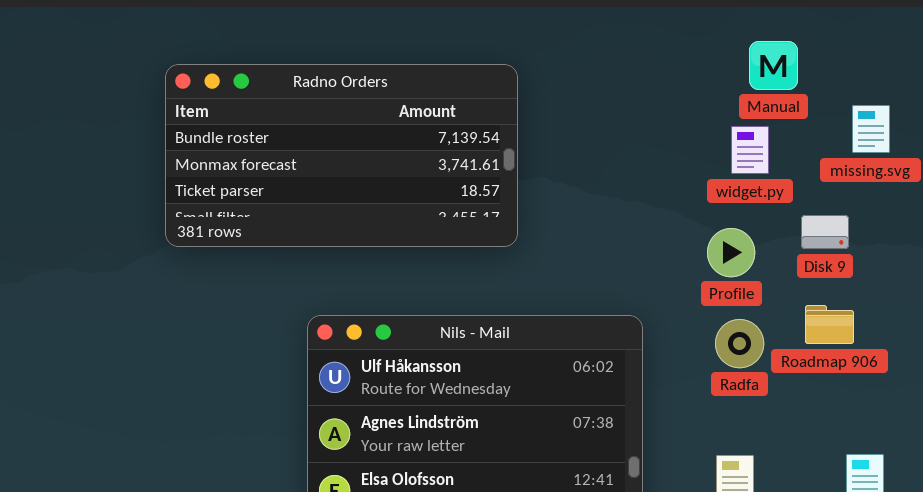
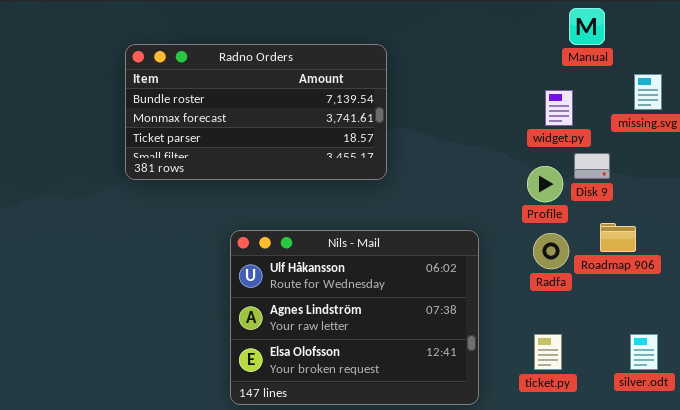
Manual: [749,41,798,90] -> [569,8,605,45], moved
Disk 9: [801,215,849,249] -> [574,153,610,179], moved

